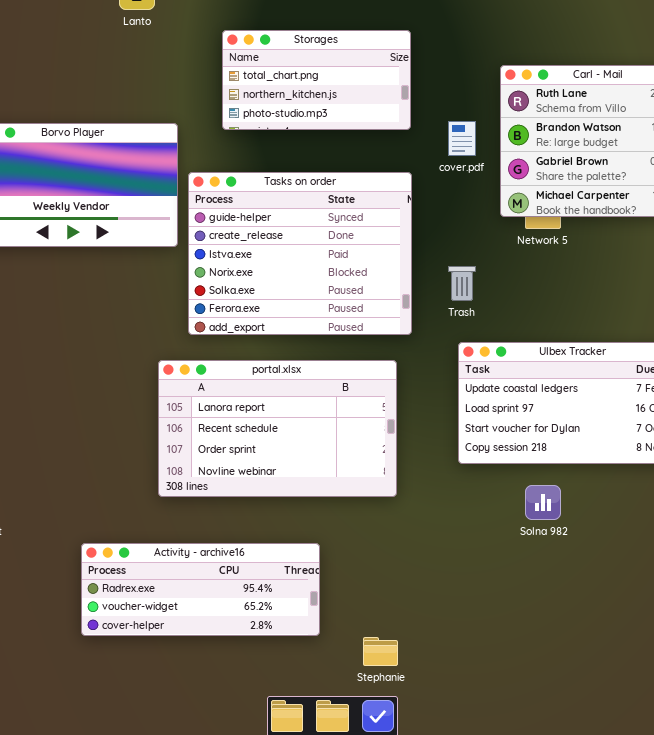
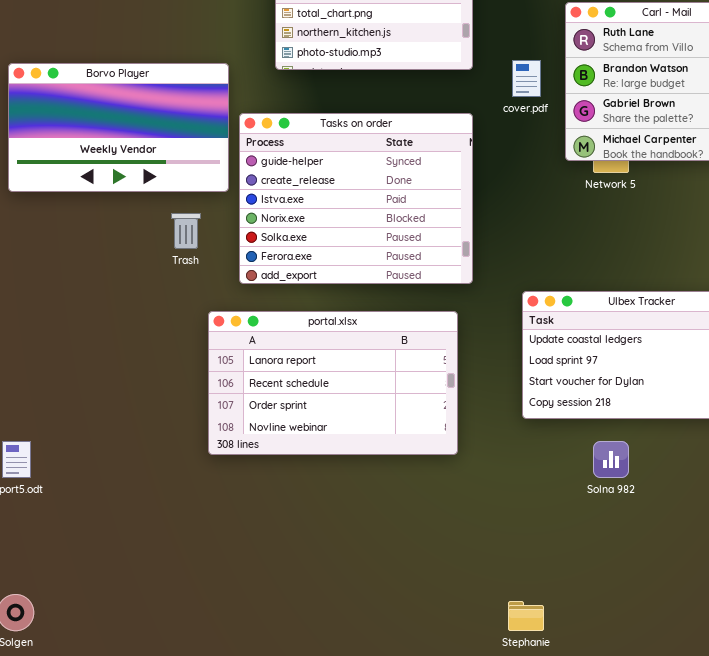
Trash: [448,266,476,301] -> [171,213,201,249], moved
Activity - archive16: [81,543,320,636] -> none, closed
Stephanie: [363,637,398,666] -> [508,601,544,631], moved

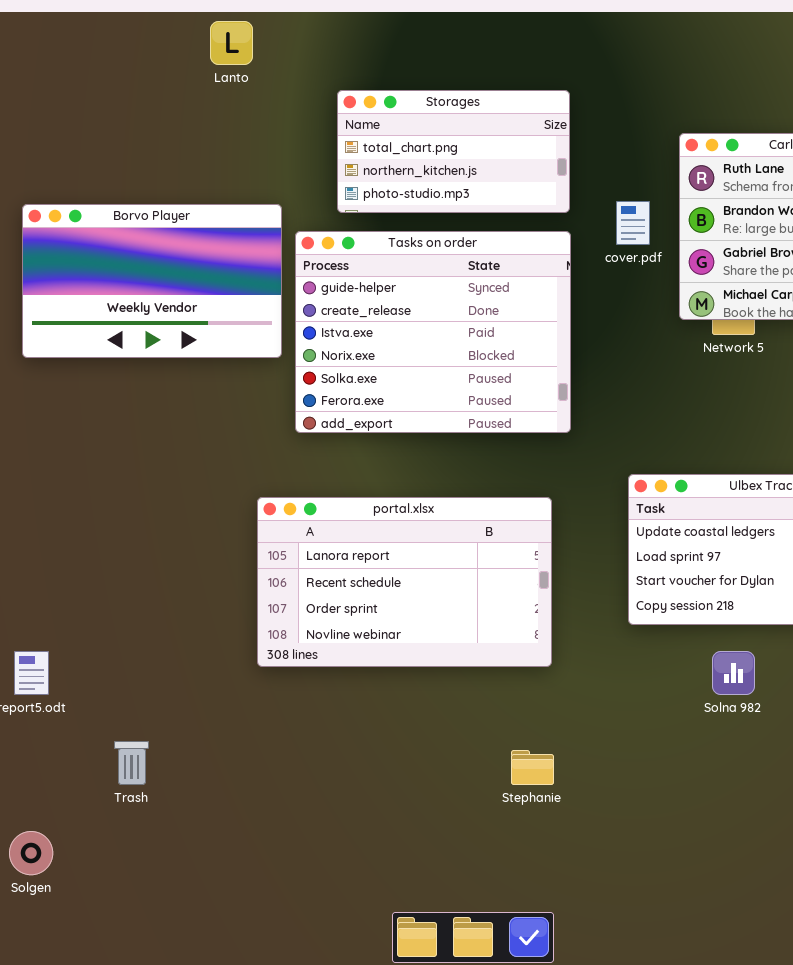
Tasks on order: [239,113,473,284] -> [295,231,571,433], moved
Trash: [171,213,201,249] -> [114,741,149,785], moved
Stephanie: [508,601,544,631] -> [511,750,554,785], moved

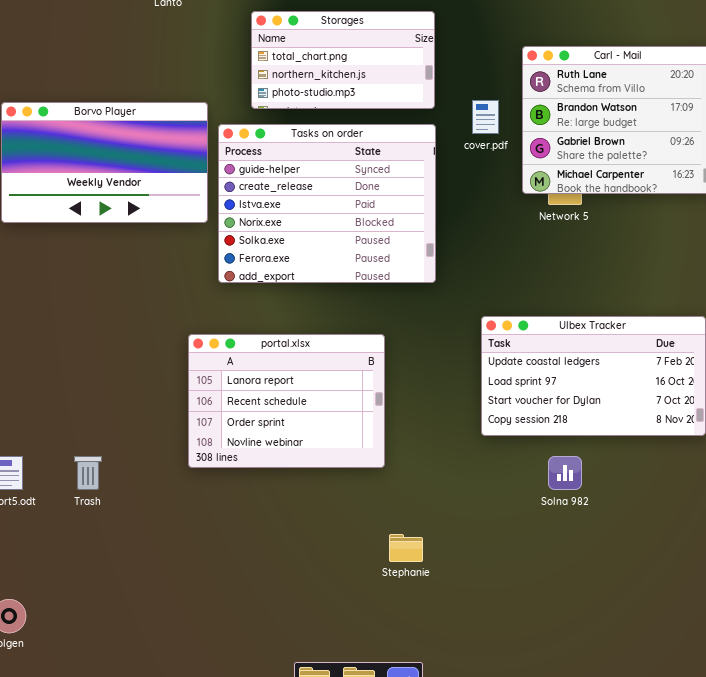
portal.xlsx: [257,497,552,667] -> [188,334,385,468], resized
Trash: [114,741,149,785] -> [74,456,102,490], moved

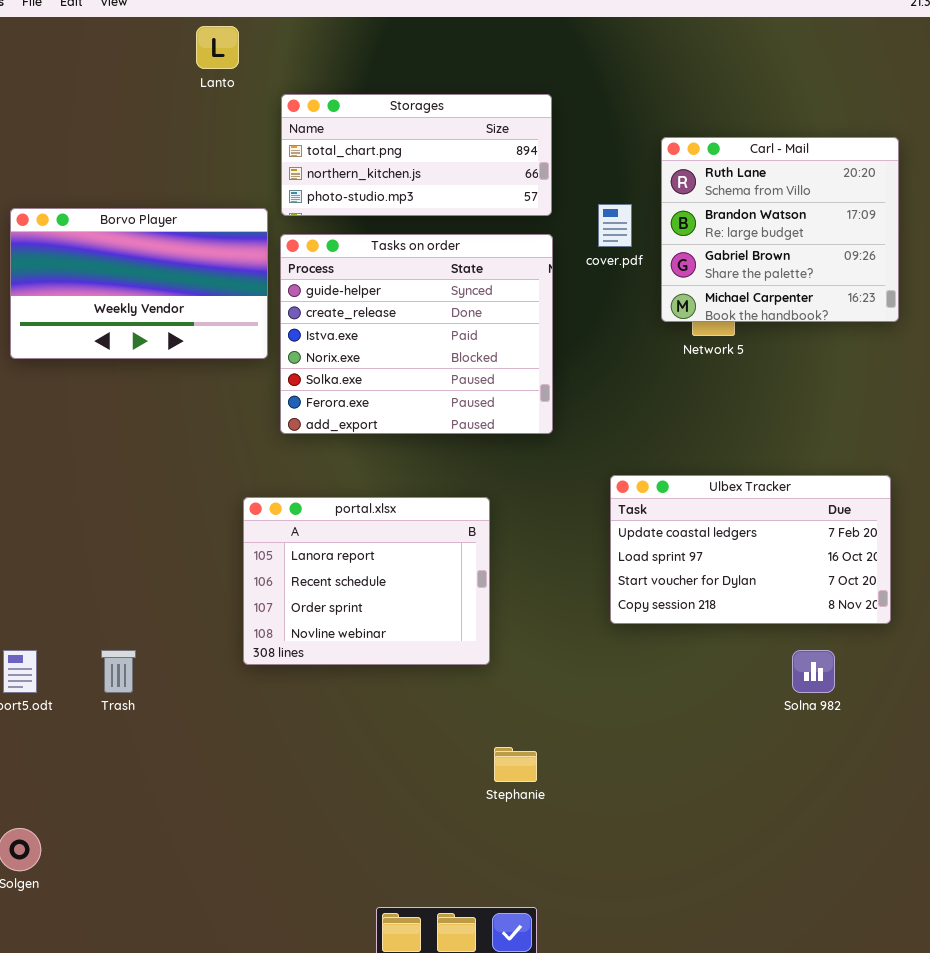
Storages: [251,11,435,109] -> [281,94,552,216], resized
Solna 982: [548,456,582,490] -> [792,650,835,693], moved

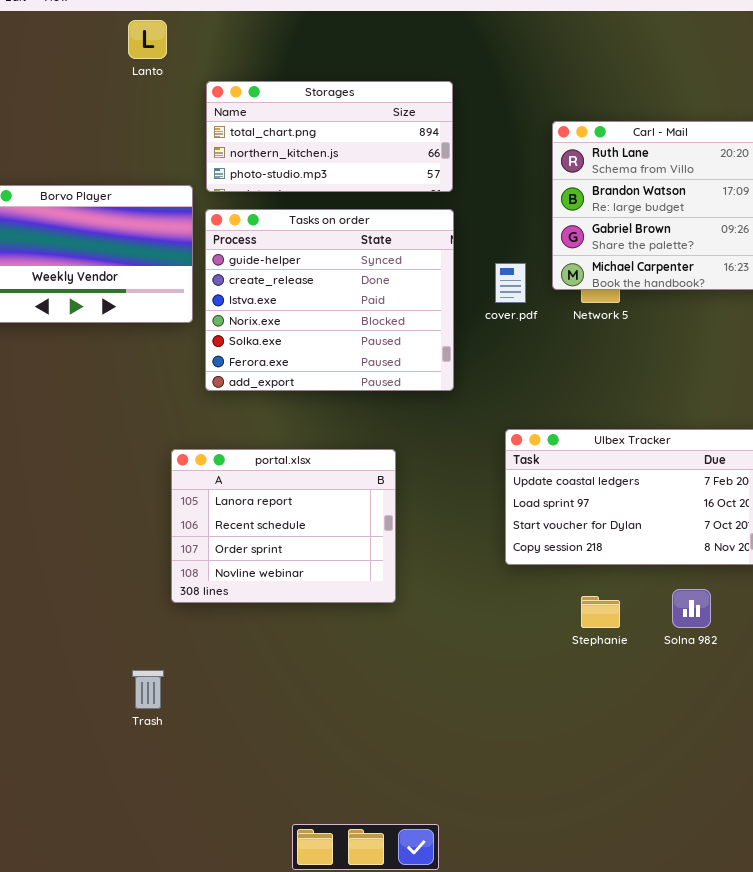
cover.pdf: [598,204,632,247] -> [495,263,526,303], moved
Trash: [101,650,136,693] -> [132,670,164,709], moved
Stephanie: [494,747,537,782] -> [581,596,620,628], moved

